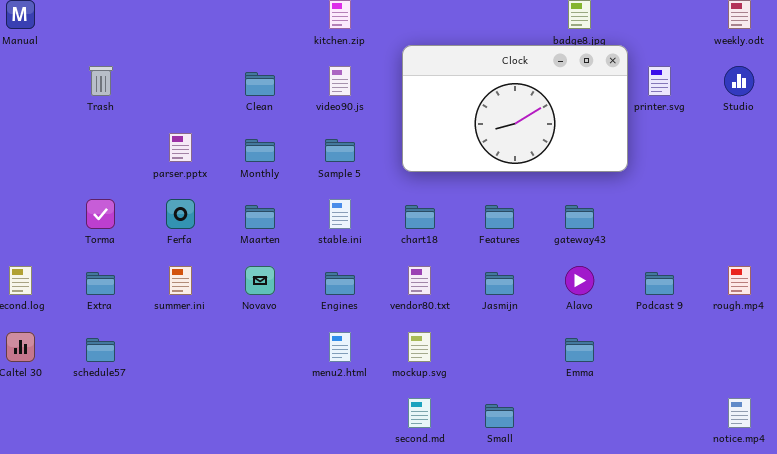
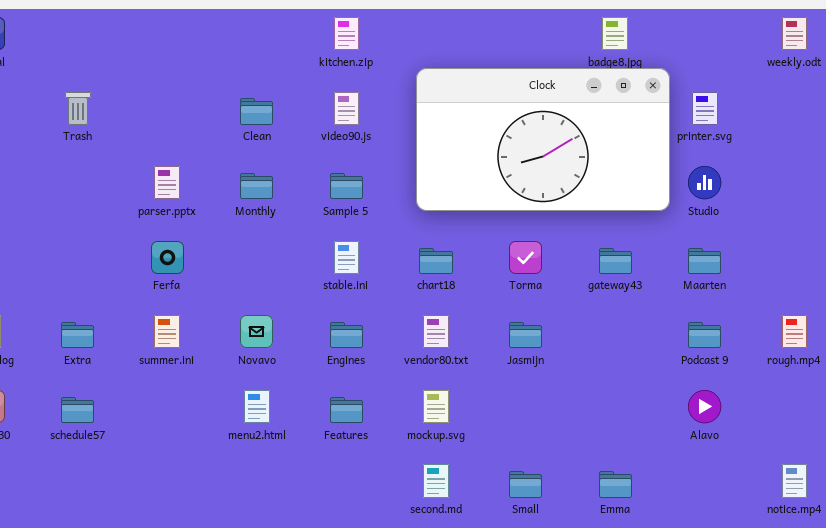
Studio: [724,66,754,96] -> [688,166,721,199], moved
Torma: [86,199,115,229] -> [509,241,542,274], moved
Maarten: [245,205,275,229] -> [688,248,721,274], moved
Features: [485,205,514,229] -> [330,397,363,423], moved
Alavo: [565,266,594,295] -> [688,390,721,423], moved
menu2.html: [329,332,351,362] -> [244,390,270,423], moved
Emma: [565,338,594,362] -> [599,471,632,498], moved

